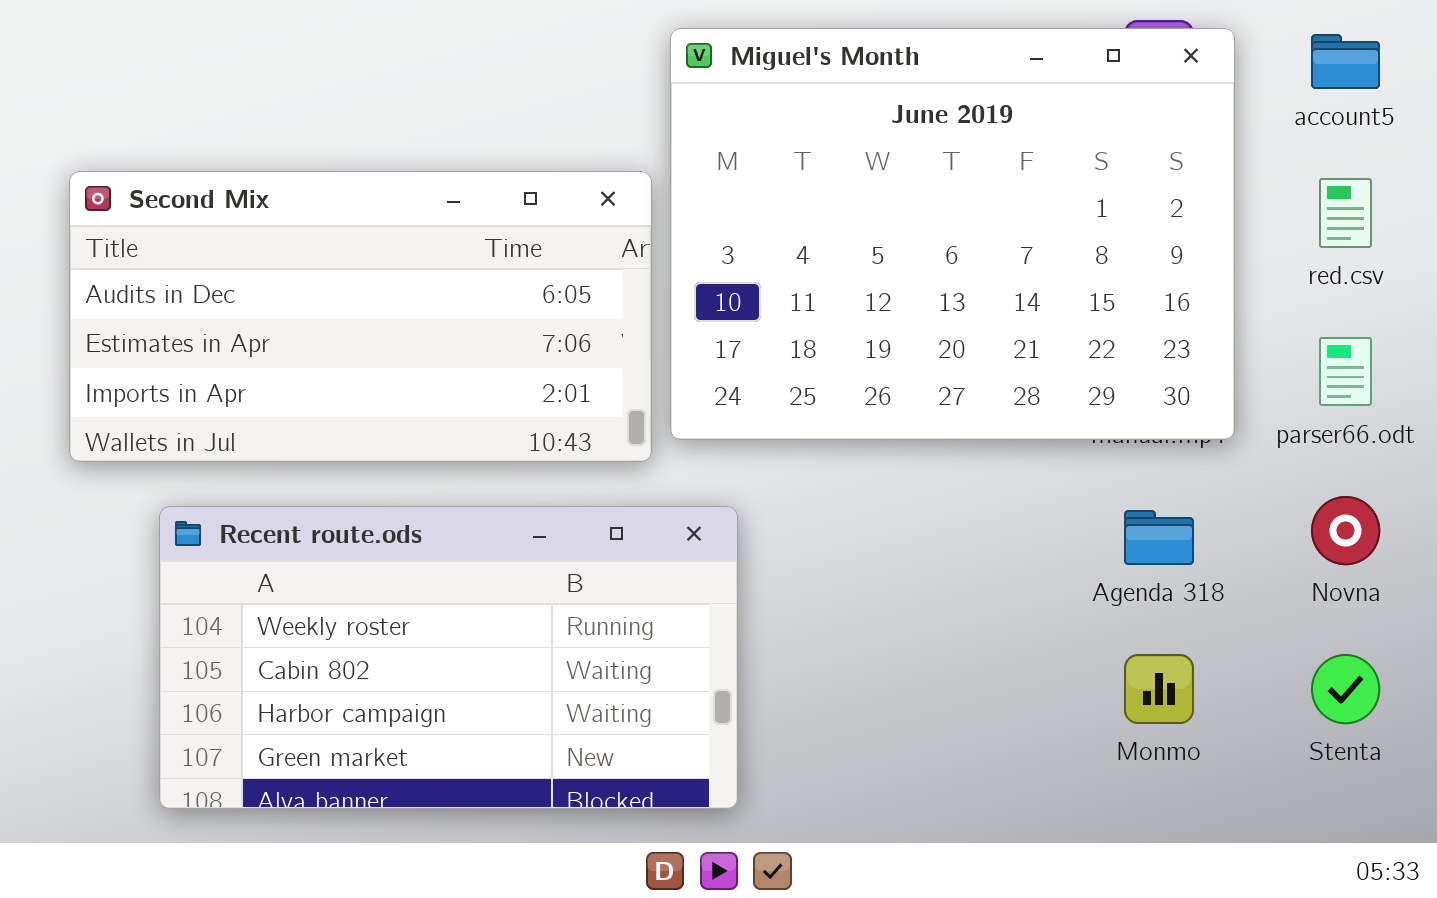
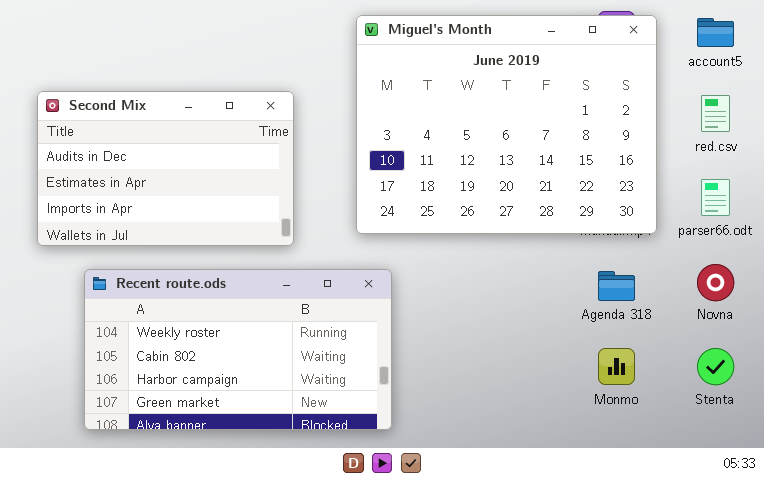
Second Mix: [69,171,652,462] -> [37,91,294,246], resized

